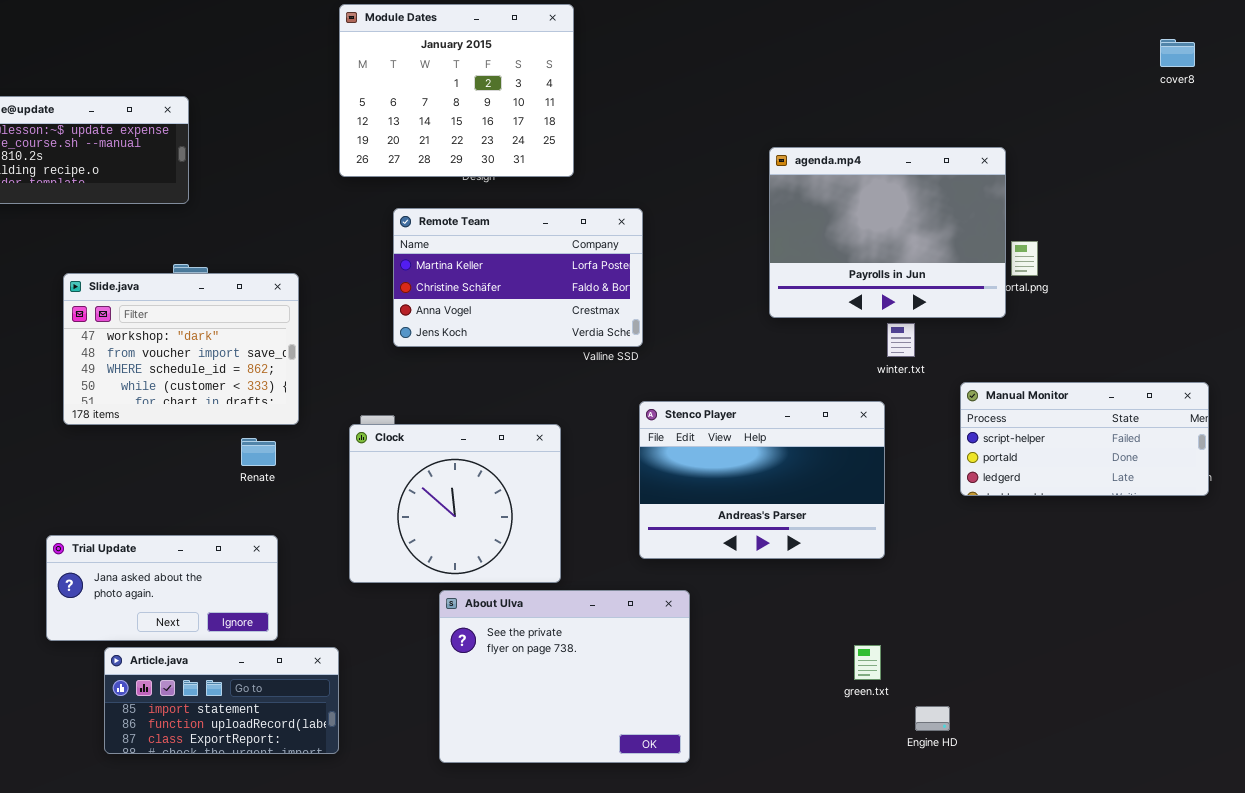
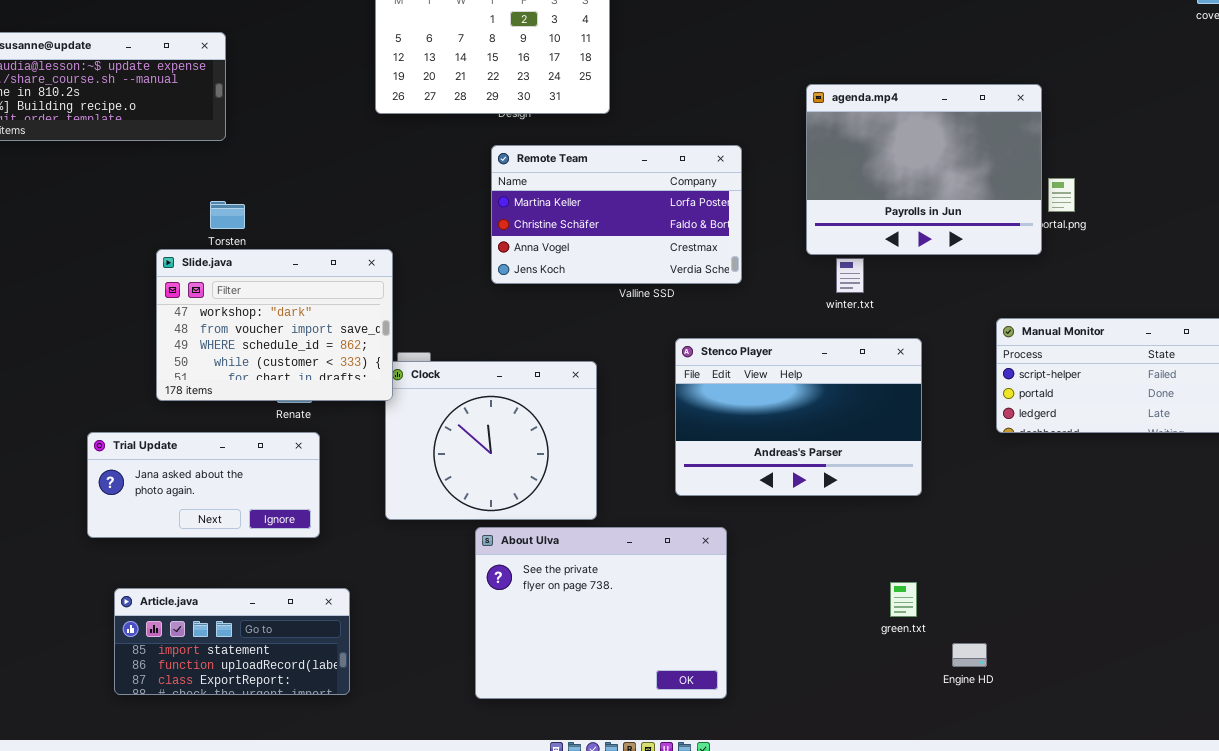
Remote Team: [393,208,643,347] -> [491,145,742,284], moved
Slide.java: [63,273,299,425] -> [156,249,393,401], moved
winter.txt: [887,323,915,357] -> [836,258,864,293], moved
Trial Update: [46,535,278,641] -> [87,432,320,538], moved
Article.java: [104,647,339,754] -> [114,588,350,695], moved

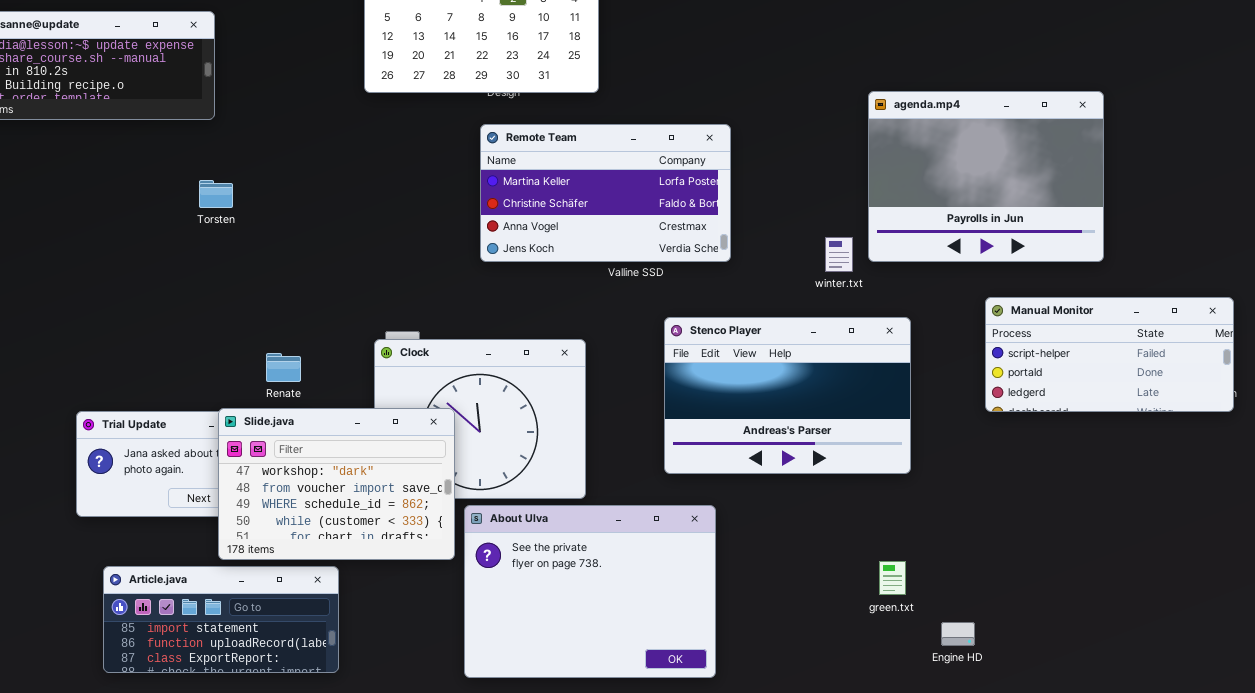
agenda.mp4: [806,84,1042,255] -> [868,91,1104,262], moved
Slide.java: [156,249,393,401] -> [218,408,455,560], moved

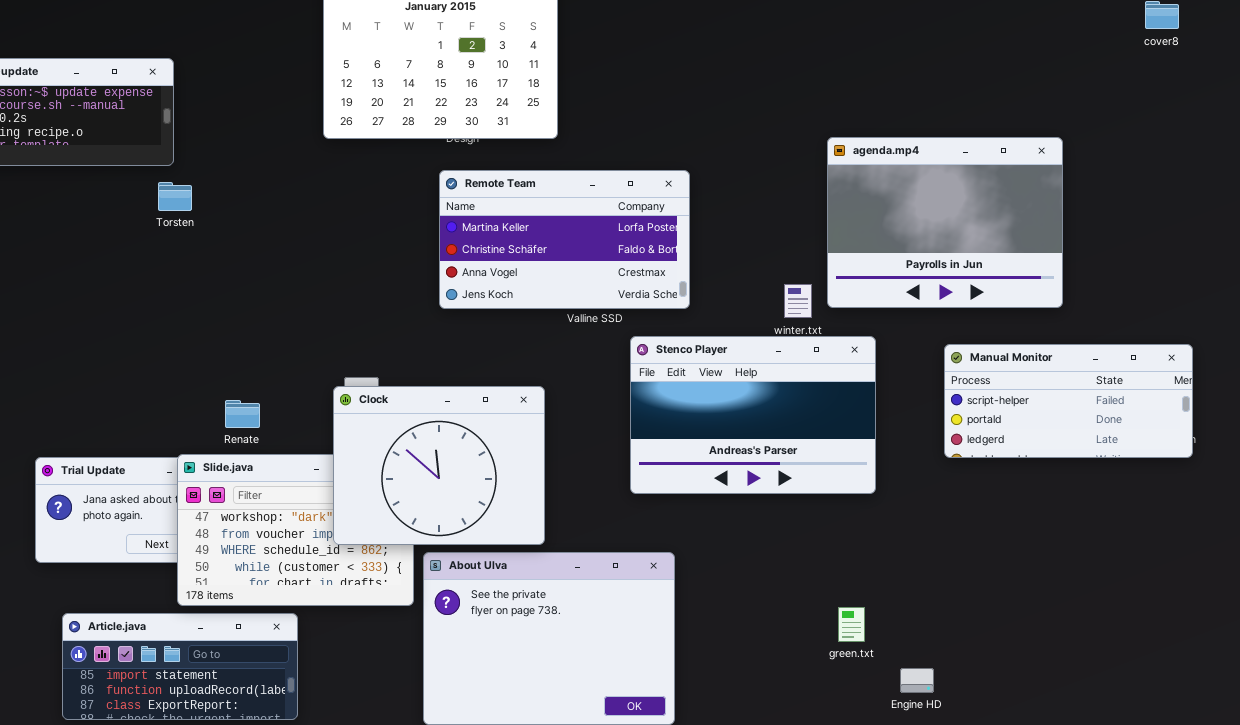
Torsten: [199,180,233,208] -> [158,182,192,211], moved
Stenco Player: [664,317,911,474] -> [630,336,876,494], moved
Clock: [374,339,586,499] -> [333,386,545,545], raised

